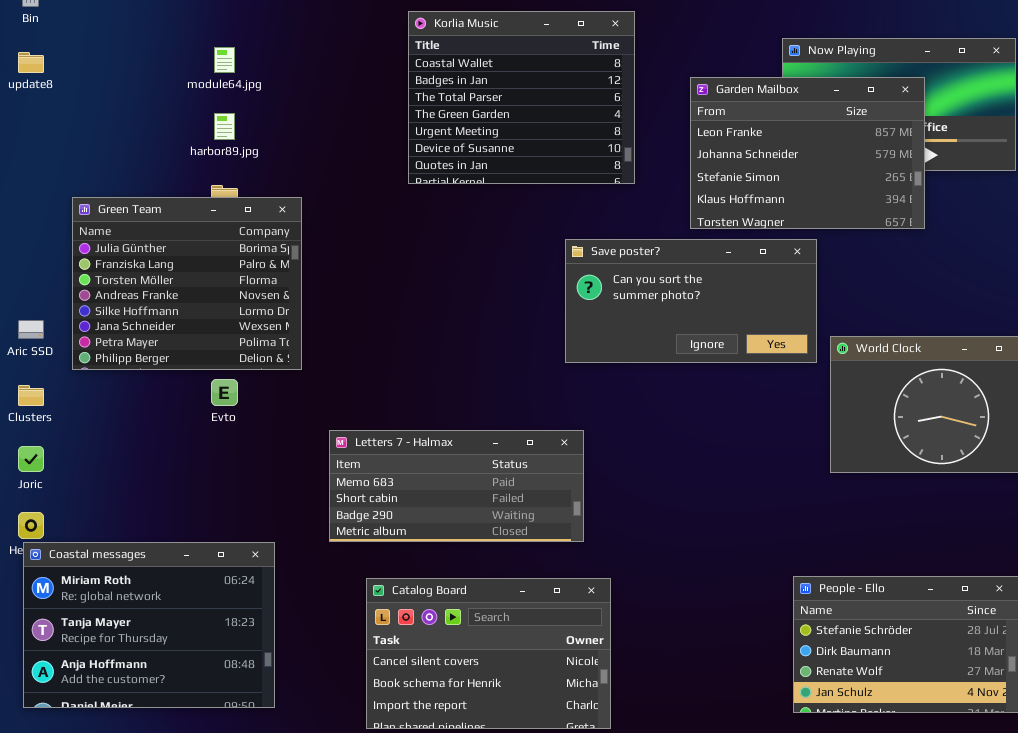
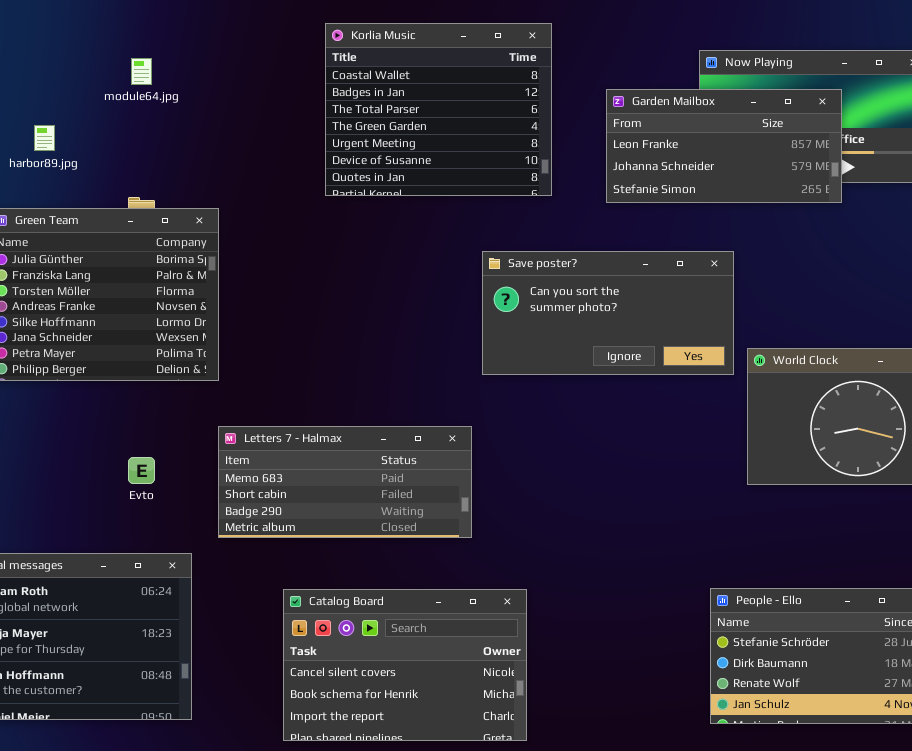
Garden Mailbox: [690,77,925,229] -> [606,89,842,203], resized
harbor89.jpg: [214,113,235,140] -> [34,125,55,151], moved
Evto: [211,379,238,406] -> [128,457,155,484], moved
Letters 7 - Halmax: [329,430,584,542] -> [218,426,472,538], moved

